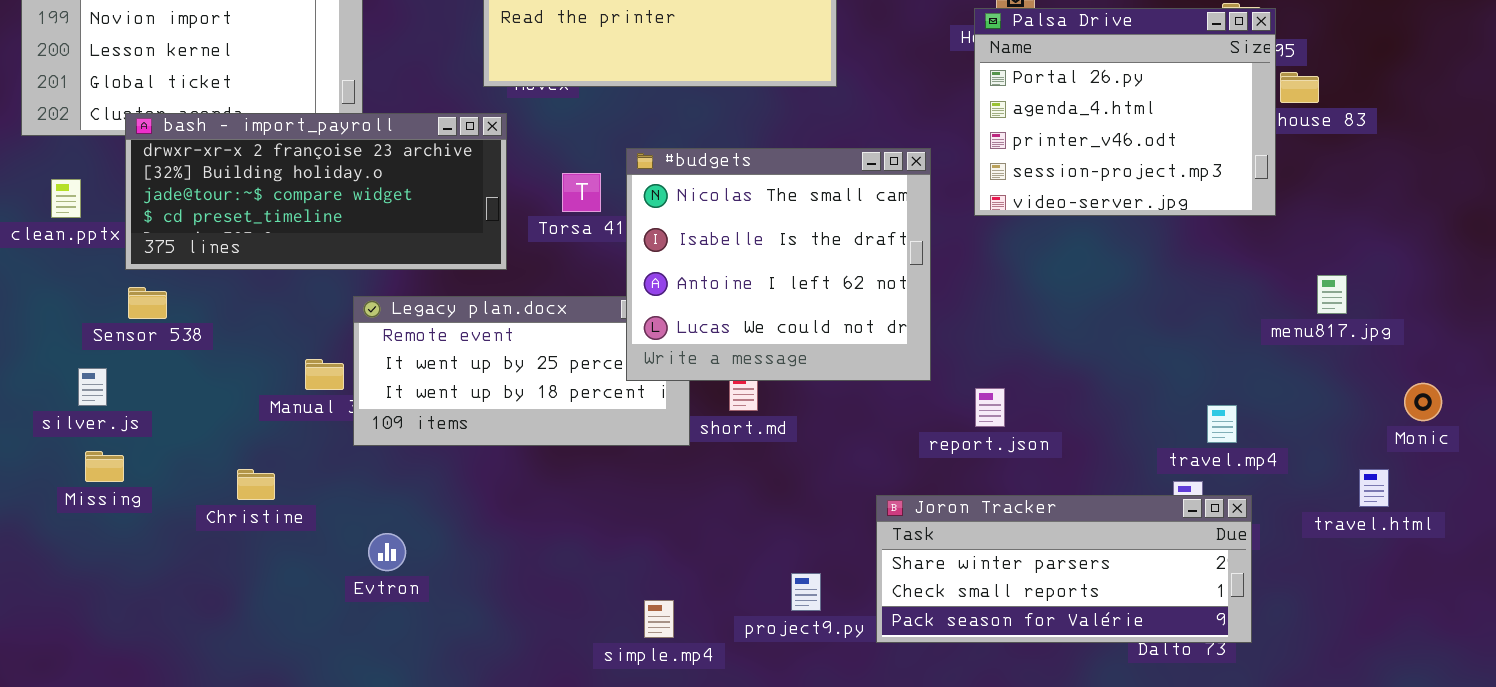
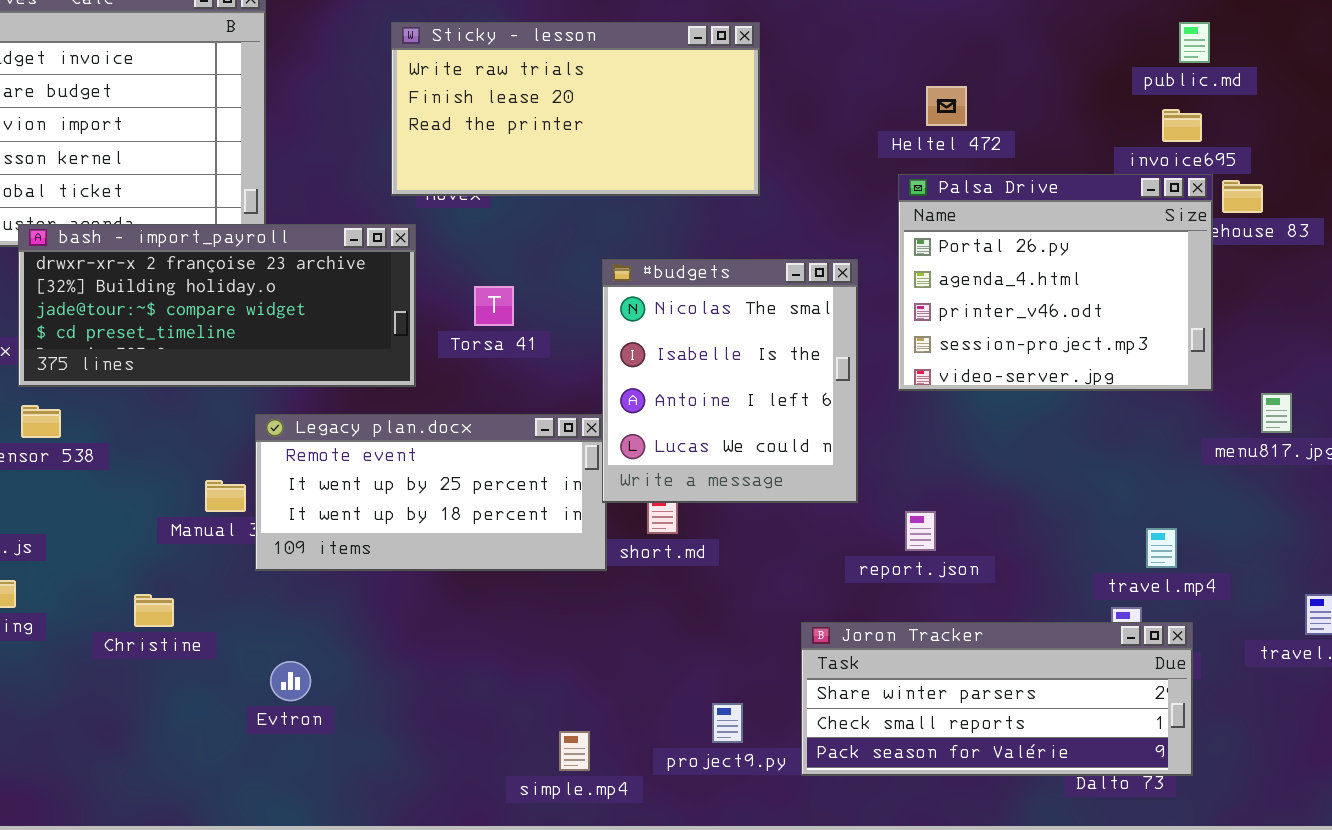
Palsa Drive: [974,8,1276,216] -> [898,174,1213,391], moved
#budgets: [626,148,931,381] -> [602,259,858,503], resized

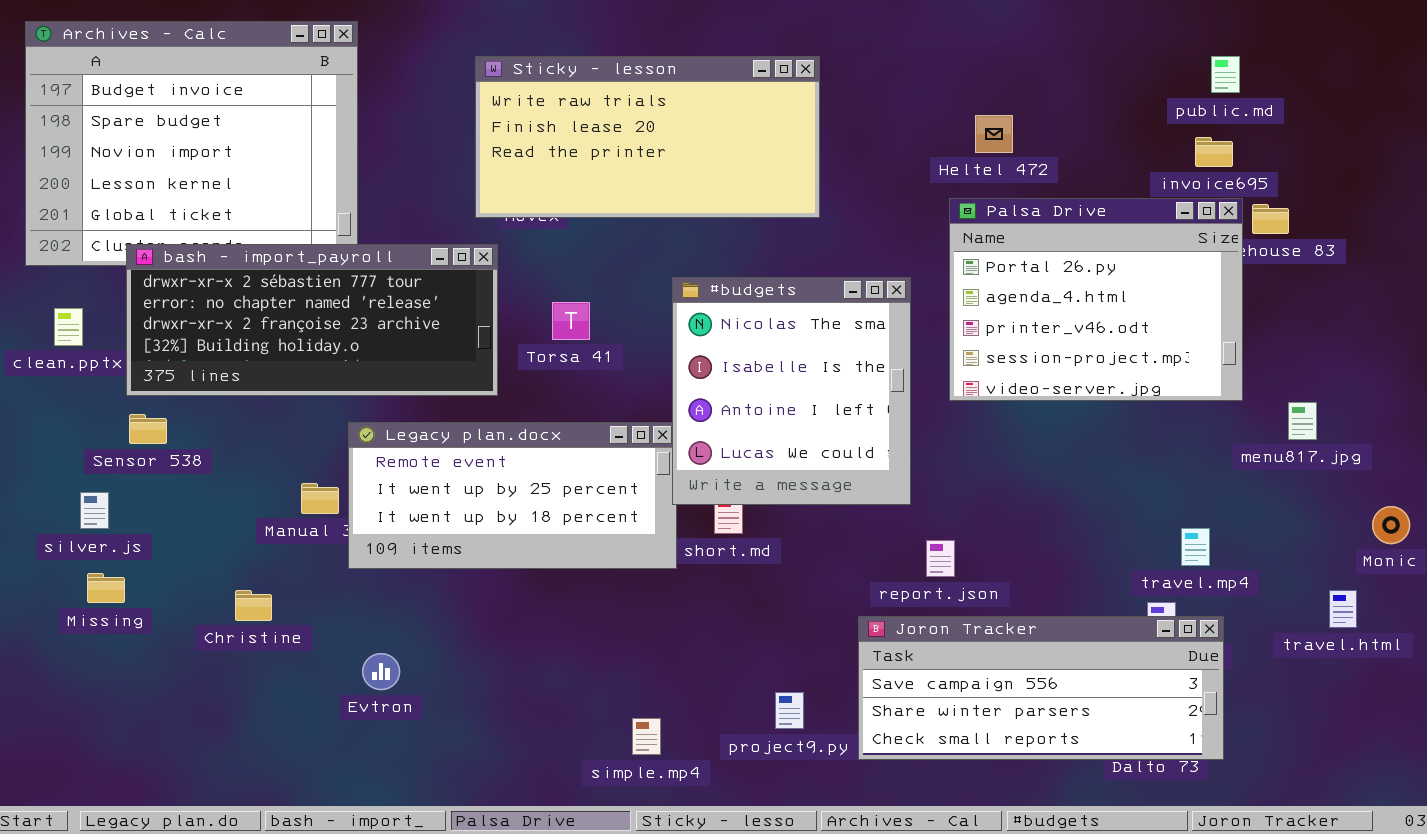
bash - import_payroll: [18,224,416,387] -> [126,244,498,396], scrolled up 2 rows
report.json: [905,511,936,551] -> [926,540,955,577], moved
Joron Tracker: [801,622,1193,776] -> [858,616,1224,760], scrolled up 1 row

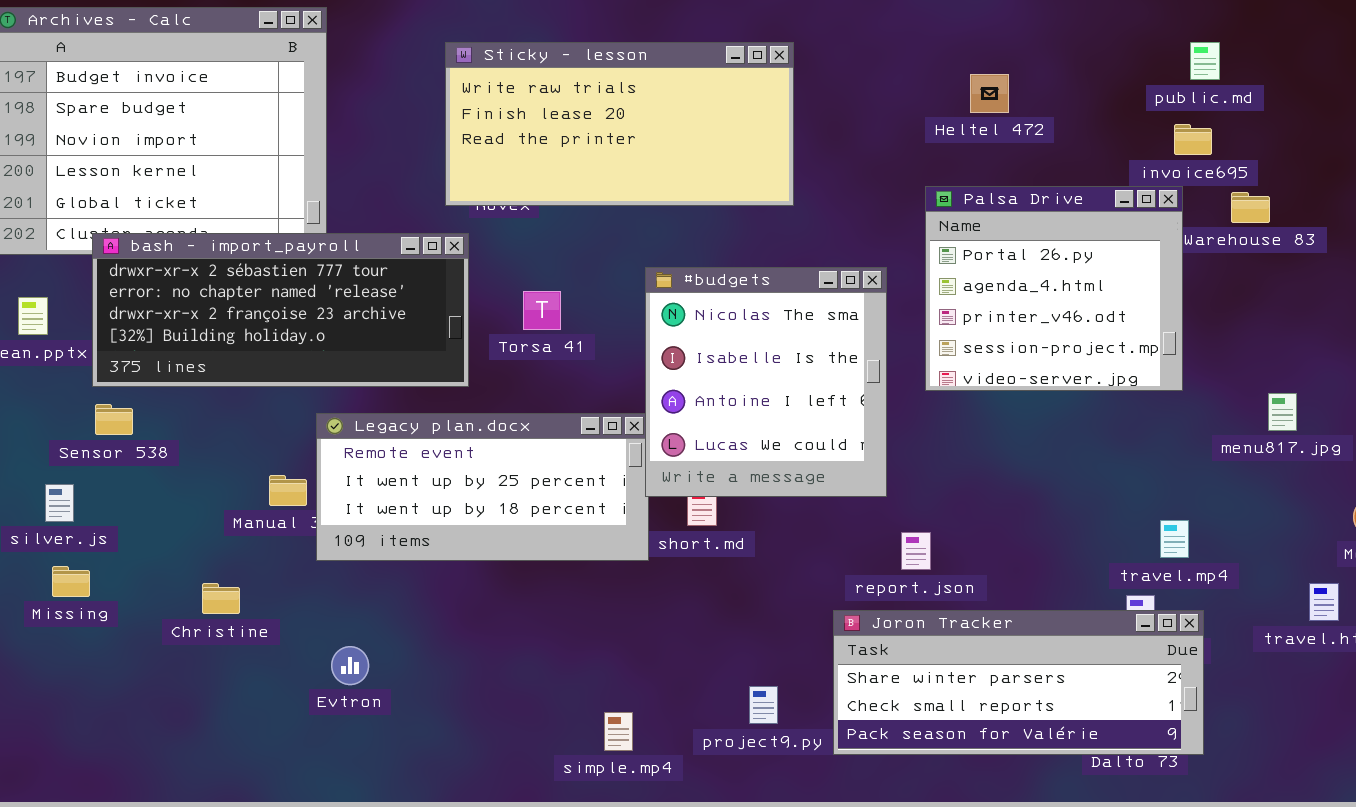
Heltel 472: [975,115,1013,153] -> [970,74,1009,113], moved
Palsa Drive: [949,198,1243,401] -> [925,186,1183,391], resized
Joron Tracker: [858,616,1224,760] -> [833,610,1204,755], scrolled down 1 row

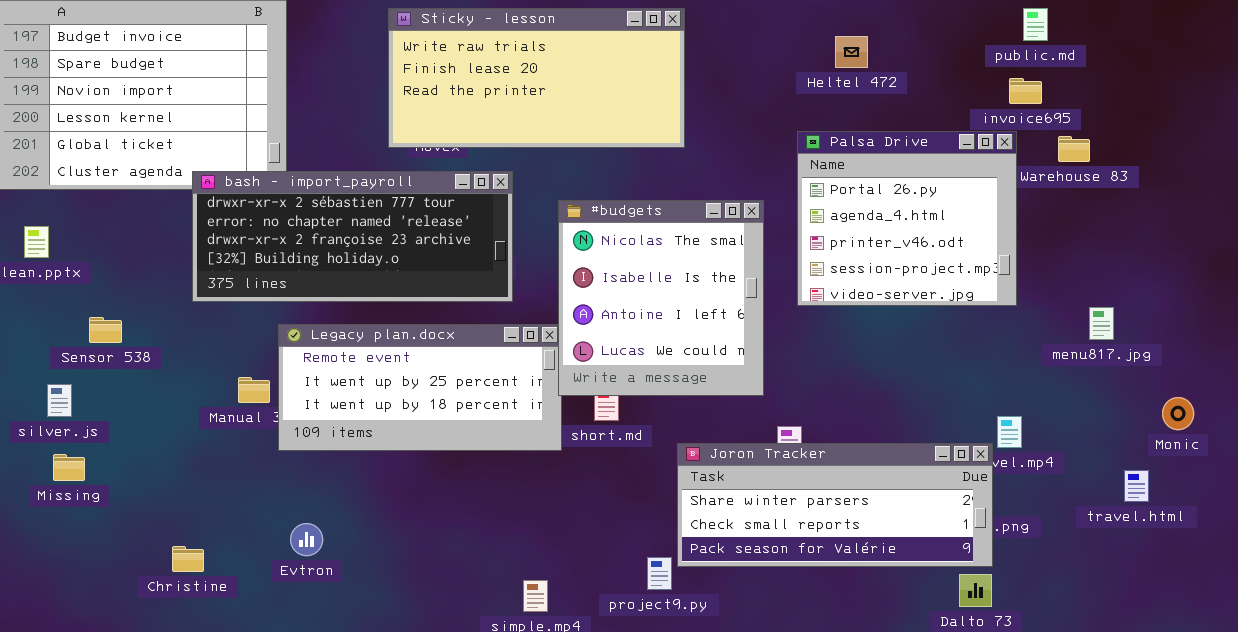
bash - import_payroll: [92,233,469,387] -> [192,171,513,302], moved
Christine: [202,583,240,614] -> [172,546,204,572], moved
Joron Tracker: [833,610,1204,755] -> [677,443,993,567], moved

